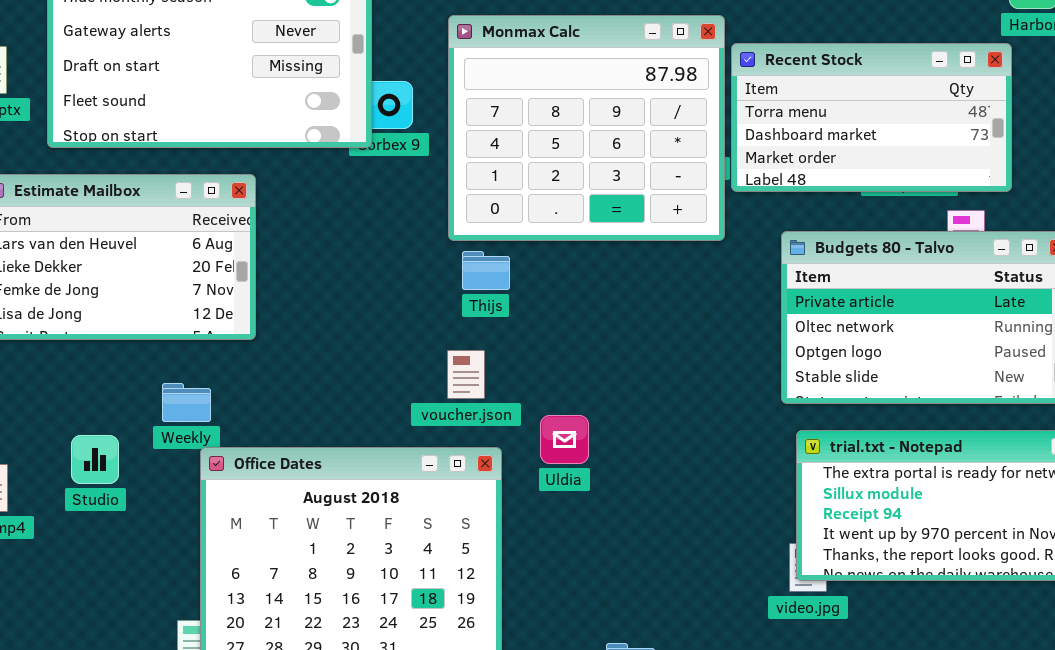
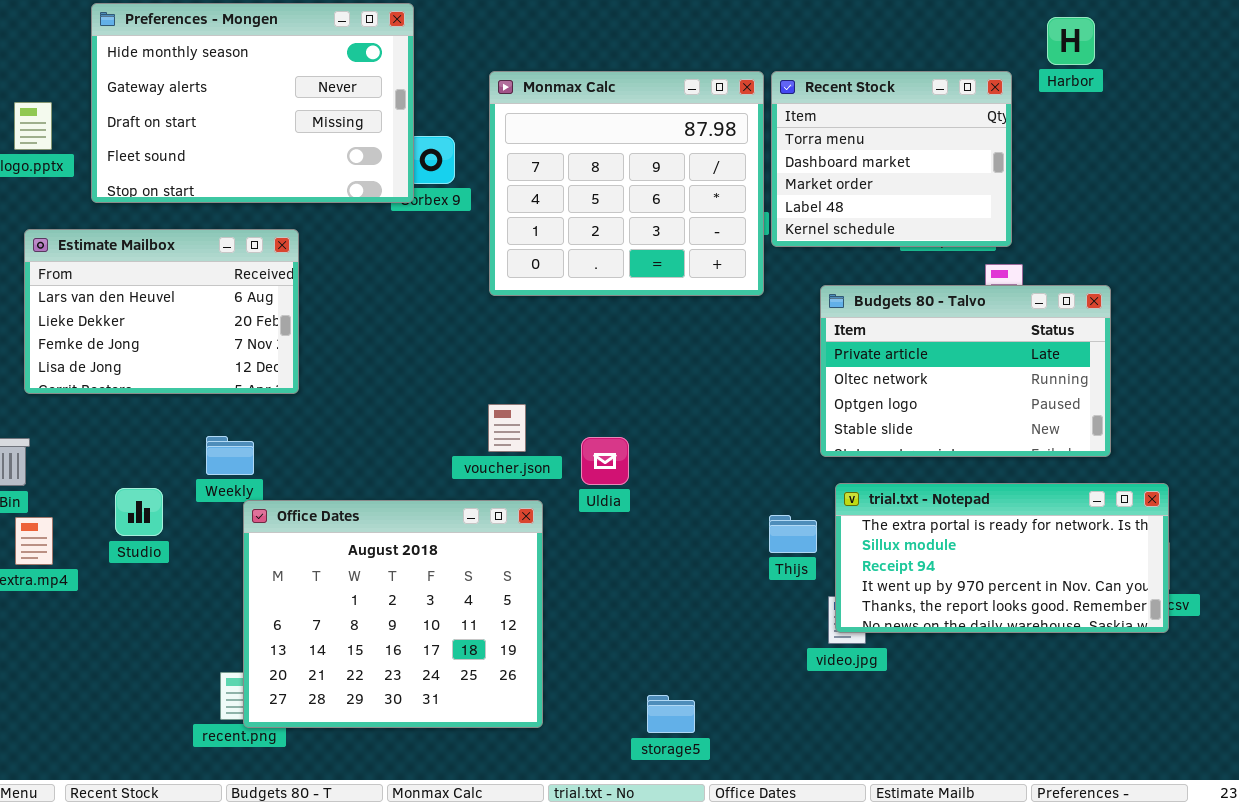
Recent Stock: [731,43,1012,192] -> [771,71,1012,247], resized
Thijs: [462,251,510,290] -> [769,515,817,553], moved
Uldia: [540,415,589,464] -> [581,437,629,485], moved

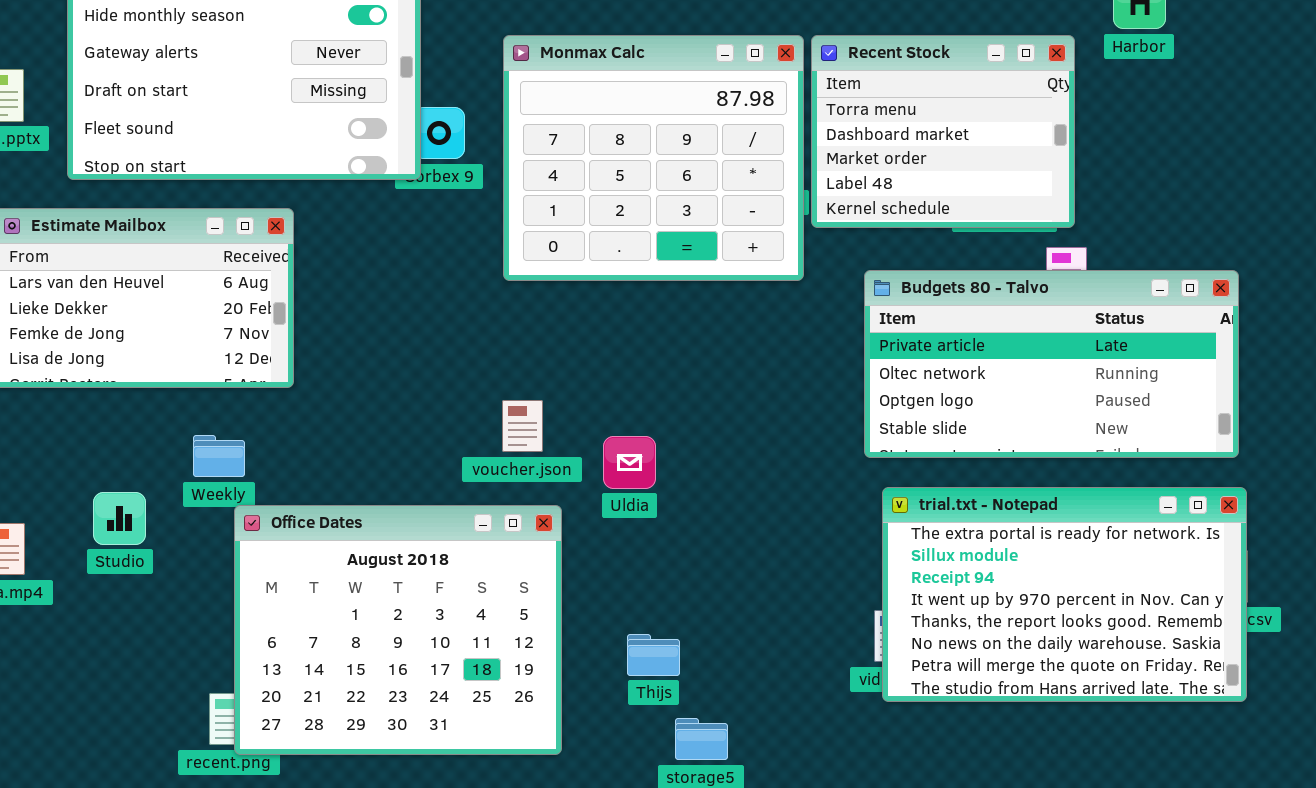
Budgets 80 - Talvo: [820,285,1111,457] -> [864,270,1239,458], resized
trial.txt - Notepad: [835,483,1169,633] -> [882,487,1247,702], resized
Thijs: [769,515,817,553] -> [627,634,680,676], moved

